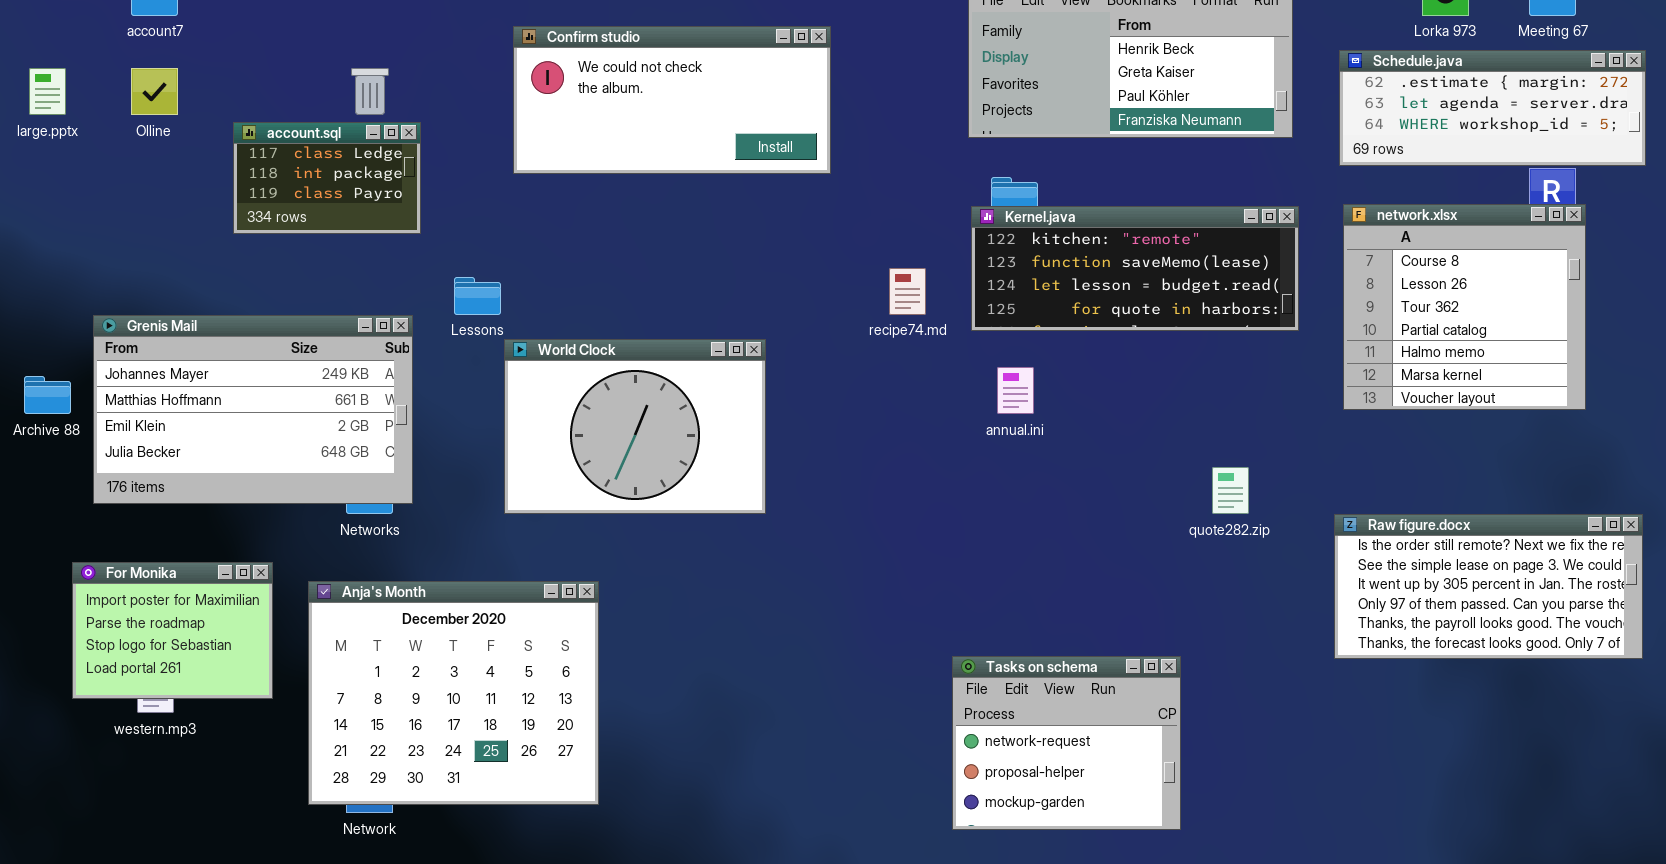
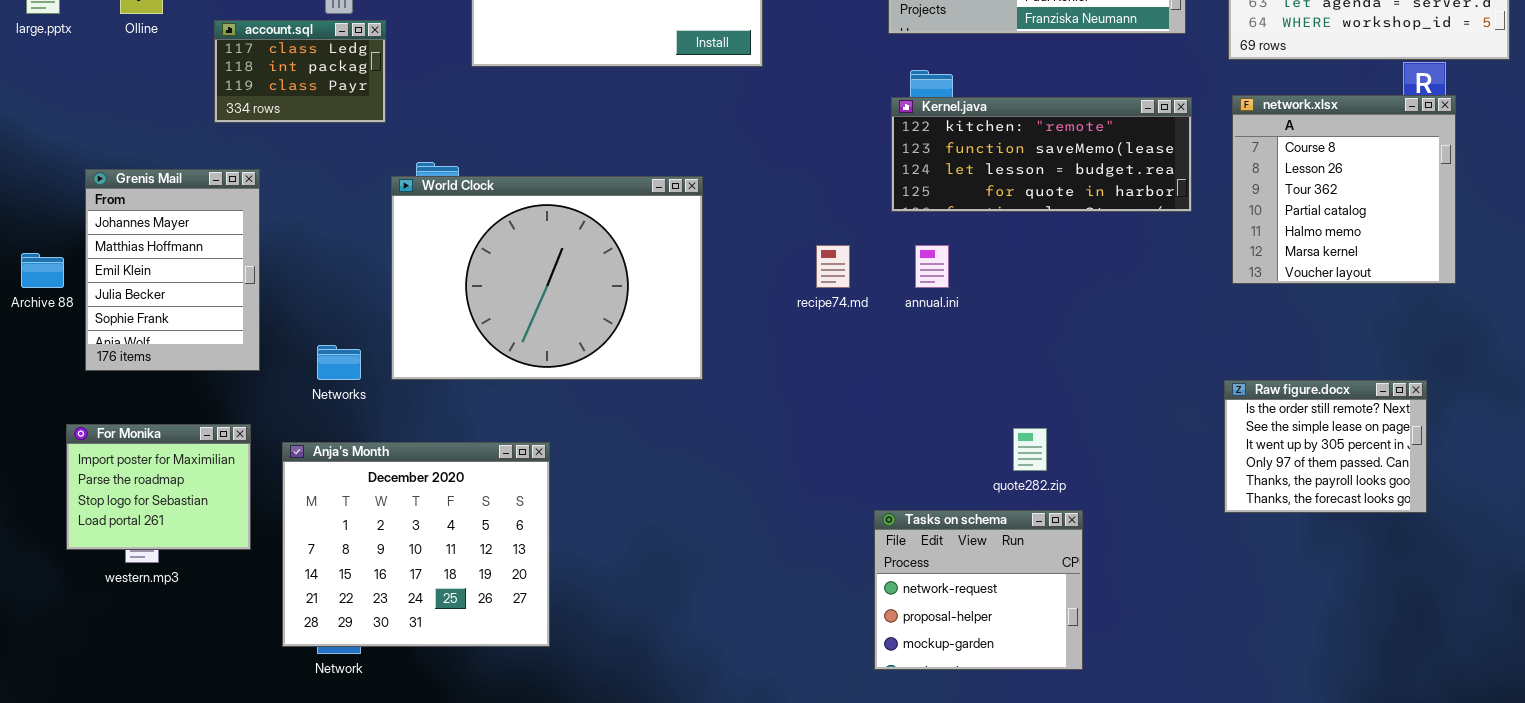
recipe74.md: [889,268,926,315] -> [816,245,850,288], moved
Grenis Mail: [93,315,413,504] -> [85,169,260,371], resized
World Clock: [504,339,766,514] -> [391,176,703,380], resized
quote282.zip: [1212,467,1249,514] -> [1013,428,1047,471], moved
Raw figure.docx: [1334,514,1643,659] -> [1224,380,1427,513], resized

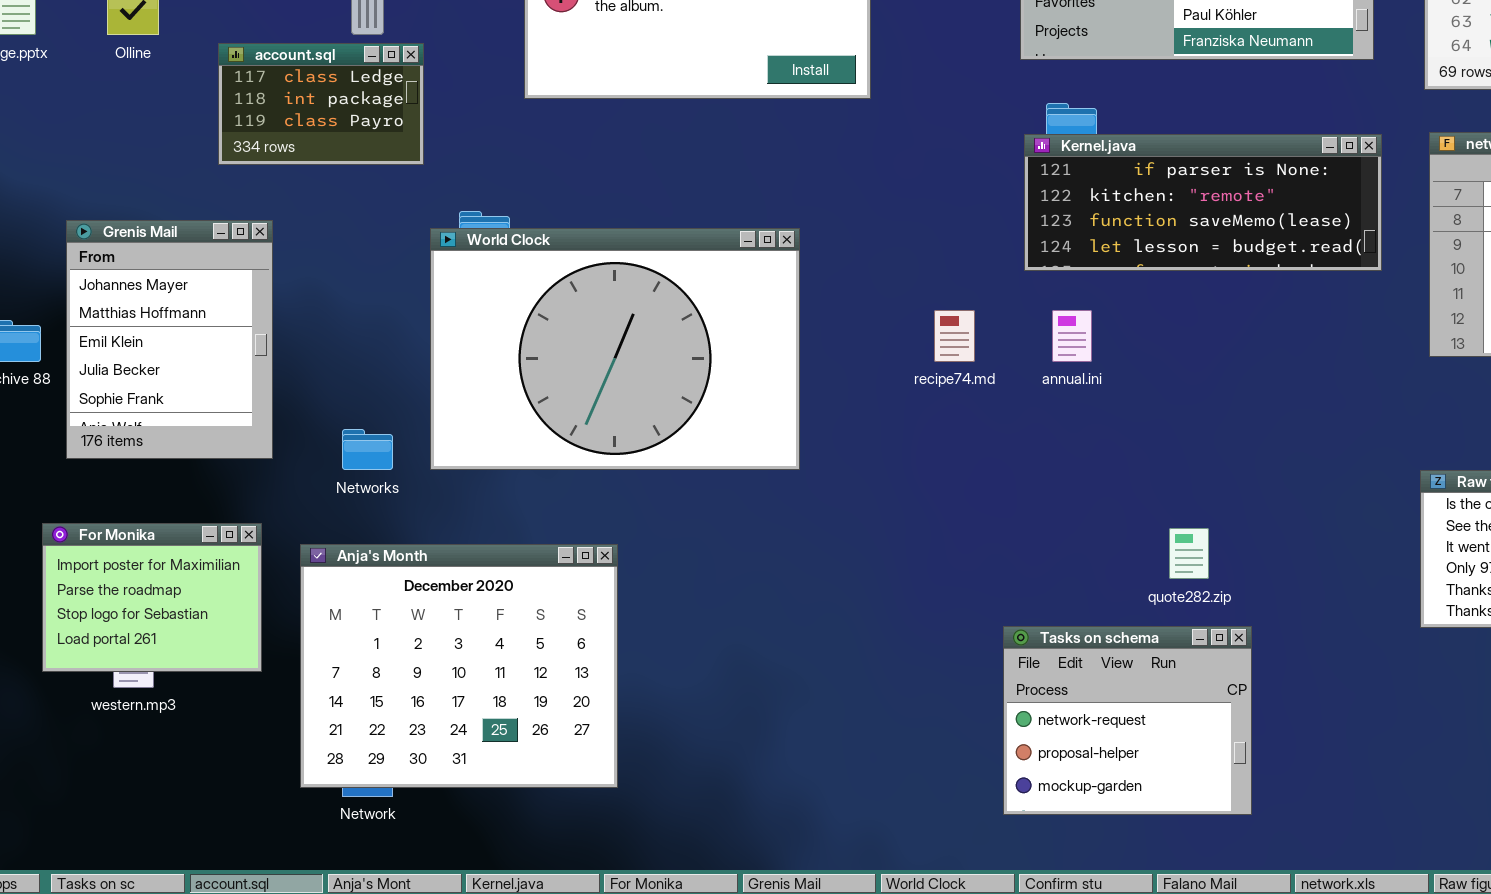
Kernel.java: [891,97,1192,212] -> [1024,134,1382,271], scrolled up 1 row

